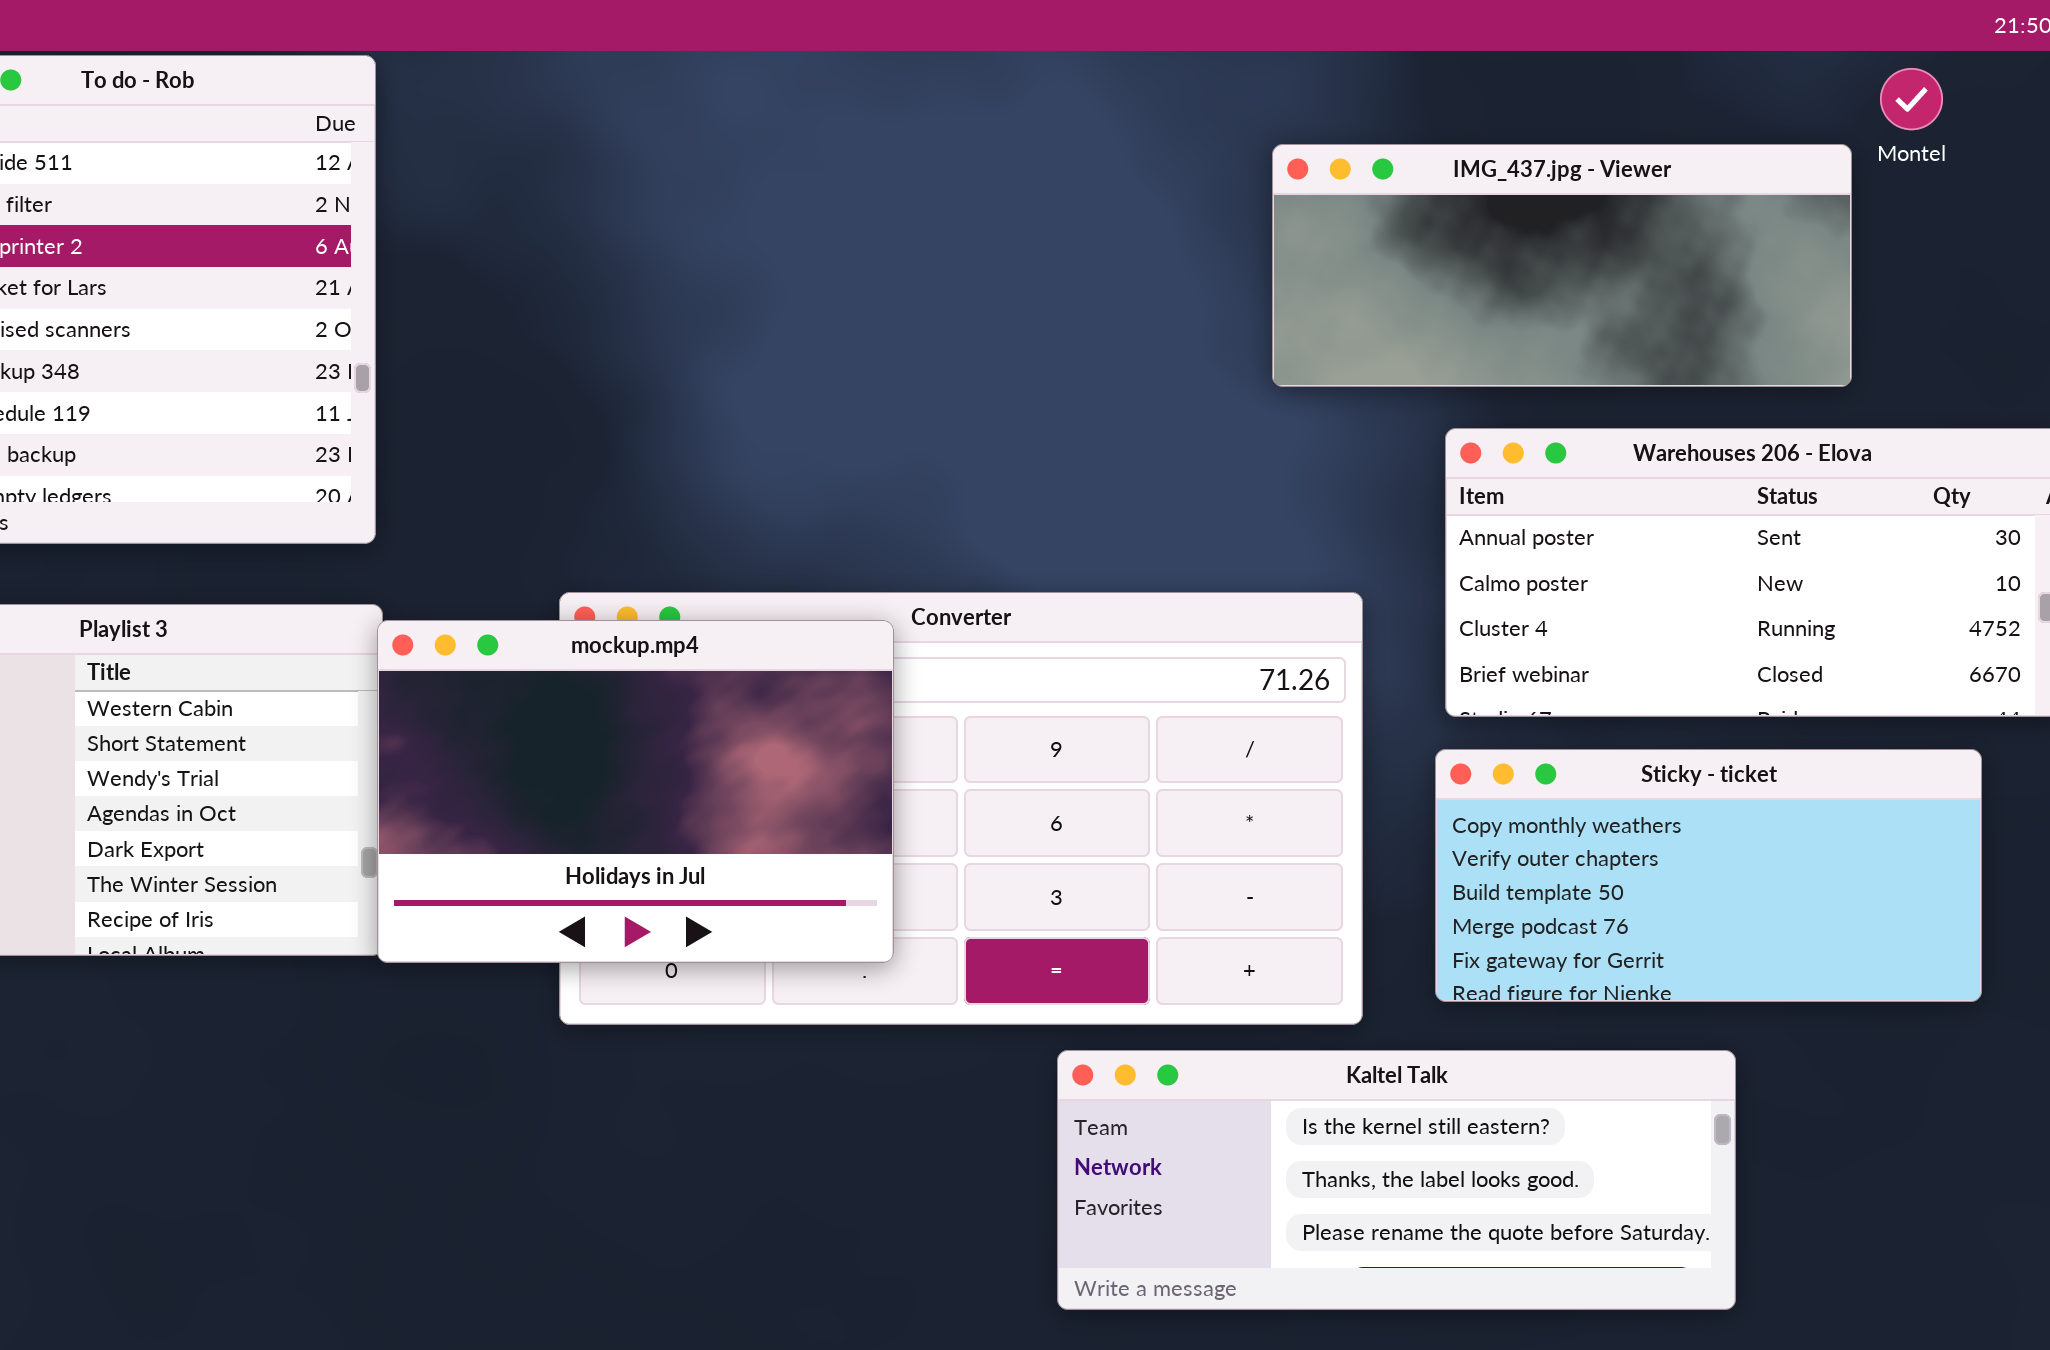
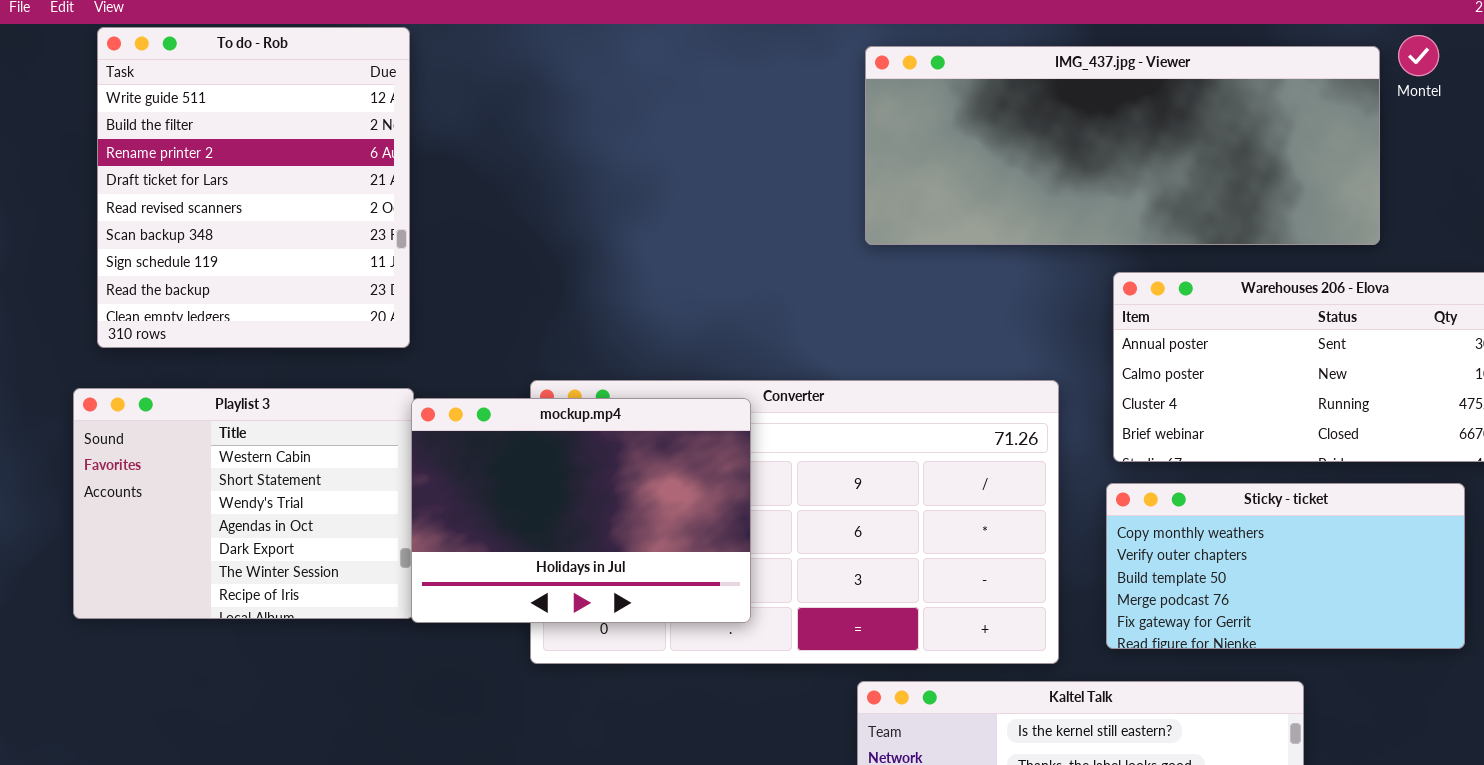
IMG_437.jpg - Viewer: [1272,144,1852,387] -> [865,46,1380,245], resized

